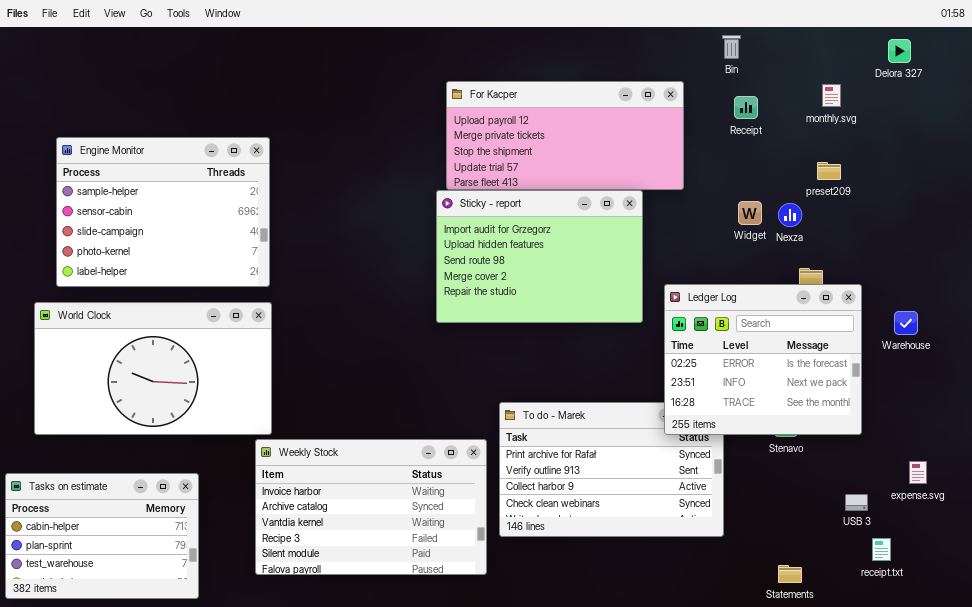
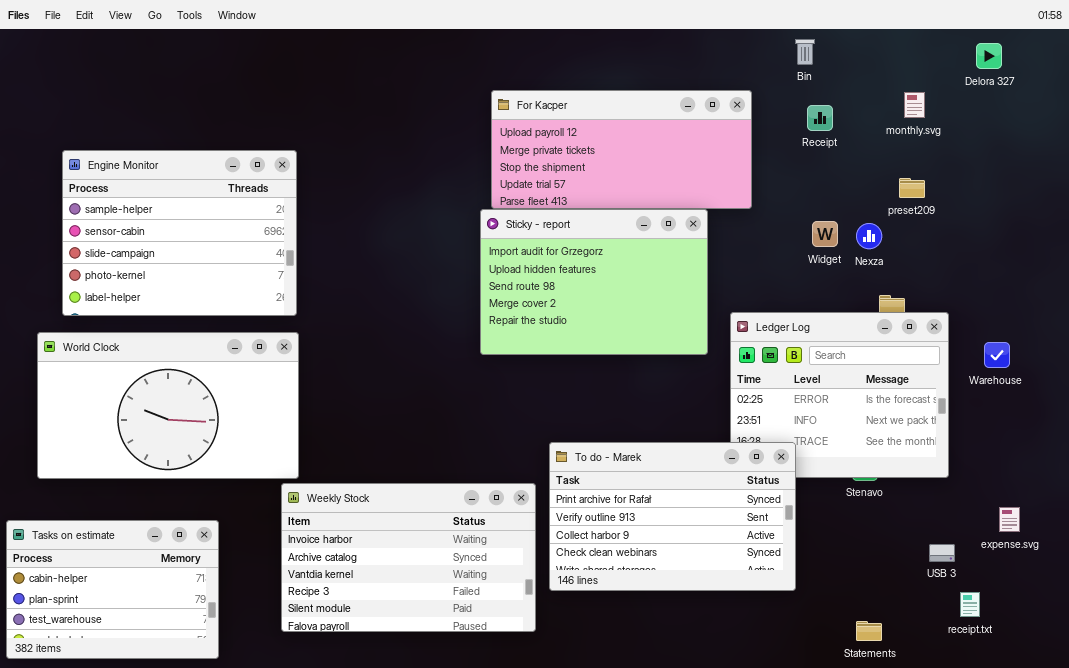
To do - Marek: [499,402,724,537] -> [549,442,796,591], raised

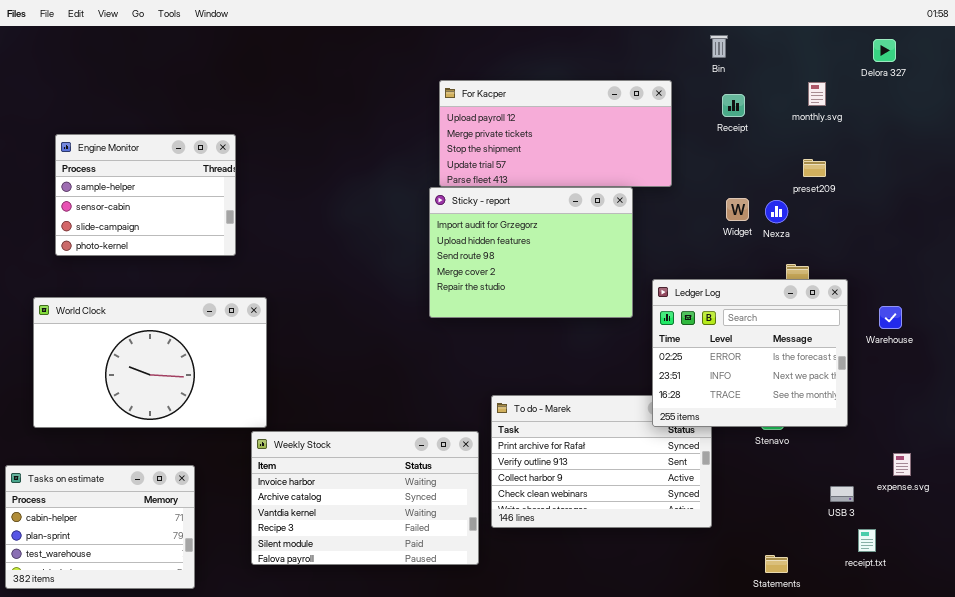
Engine Monitor: [62,150,297,316] -> [55,134,236,256], resized
Ledger Log: [730,312,949,478] -> [652,279,848,427], raised

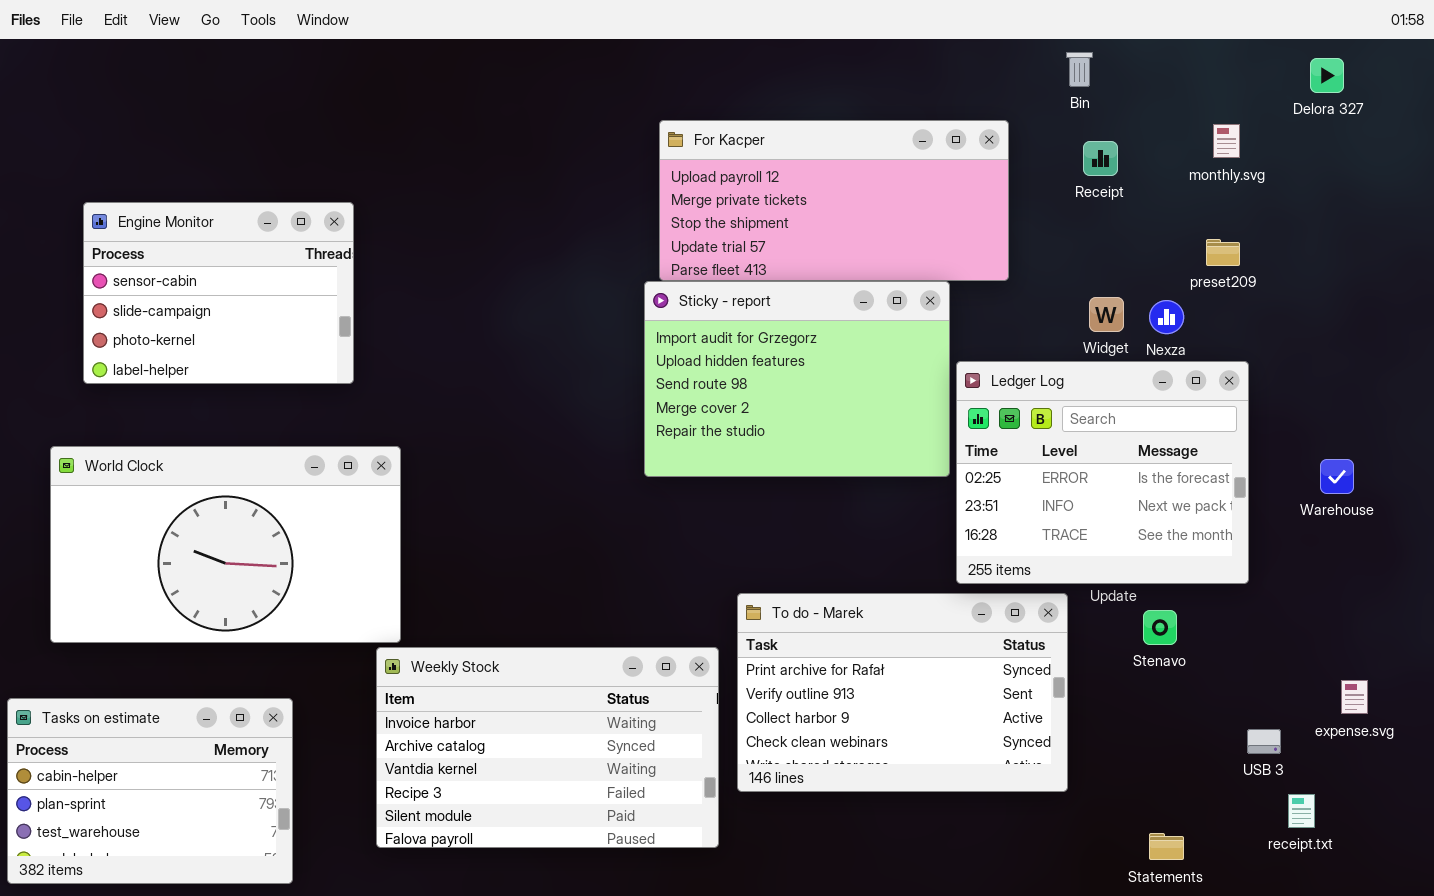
Engine Monitor: [55,134,236,256] -> [83,202,354,384], scrolled down 1 row
Ledger Log: [652,279,848,427] -> [956,361,1249,584], moved

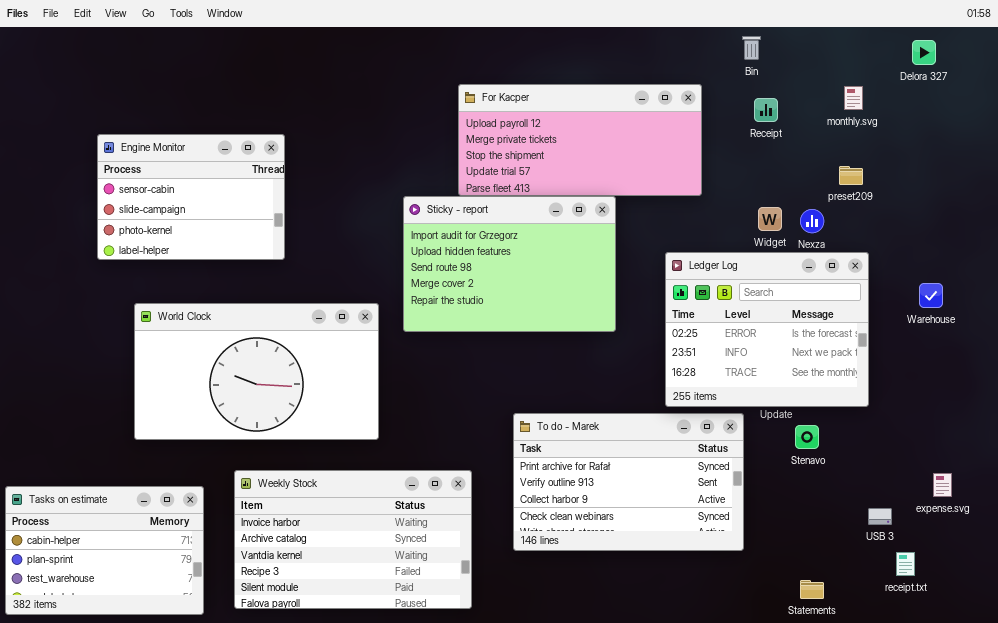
Engine Monitor: [83,202,354,384] -> [97,134,285,260], moved
Sticky - report: [644,281,950,477] -> [403,196,616,332], moved
World Clock: [50,446,401,643] -> [134,303,379,440], moved
Warehouse: [1320,459,1354,494] -> [919,283,943,308], moved
Weekly Stock: [376,647,719,848] -> [234,470,472,609], moved

